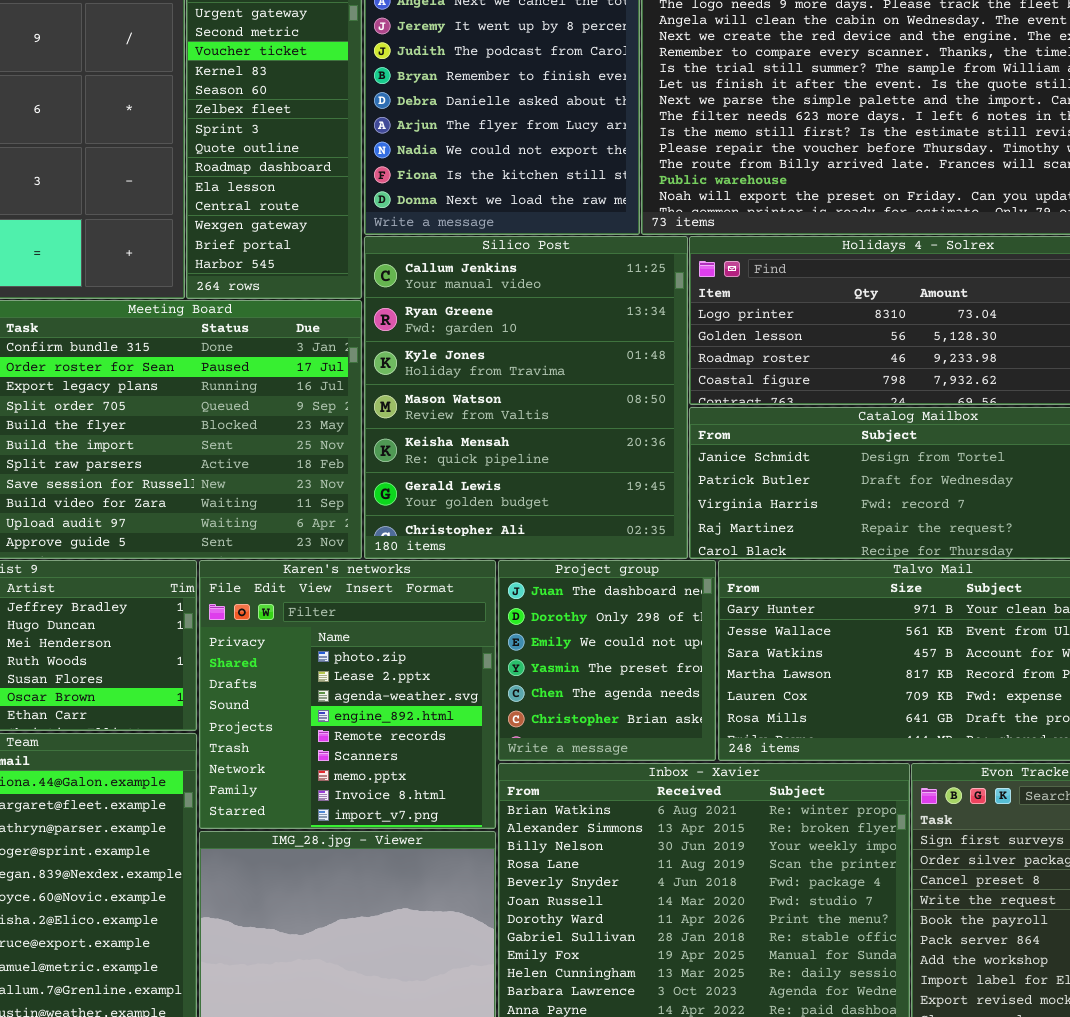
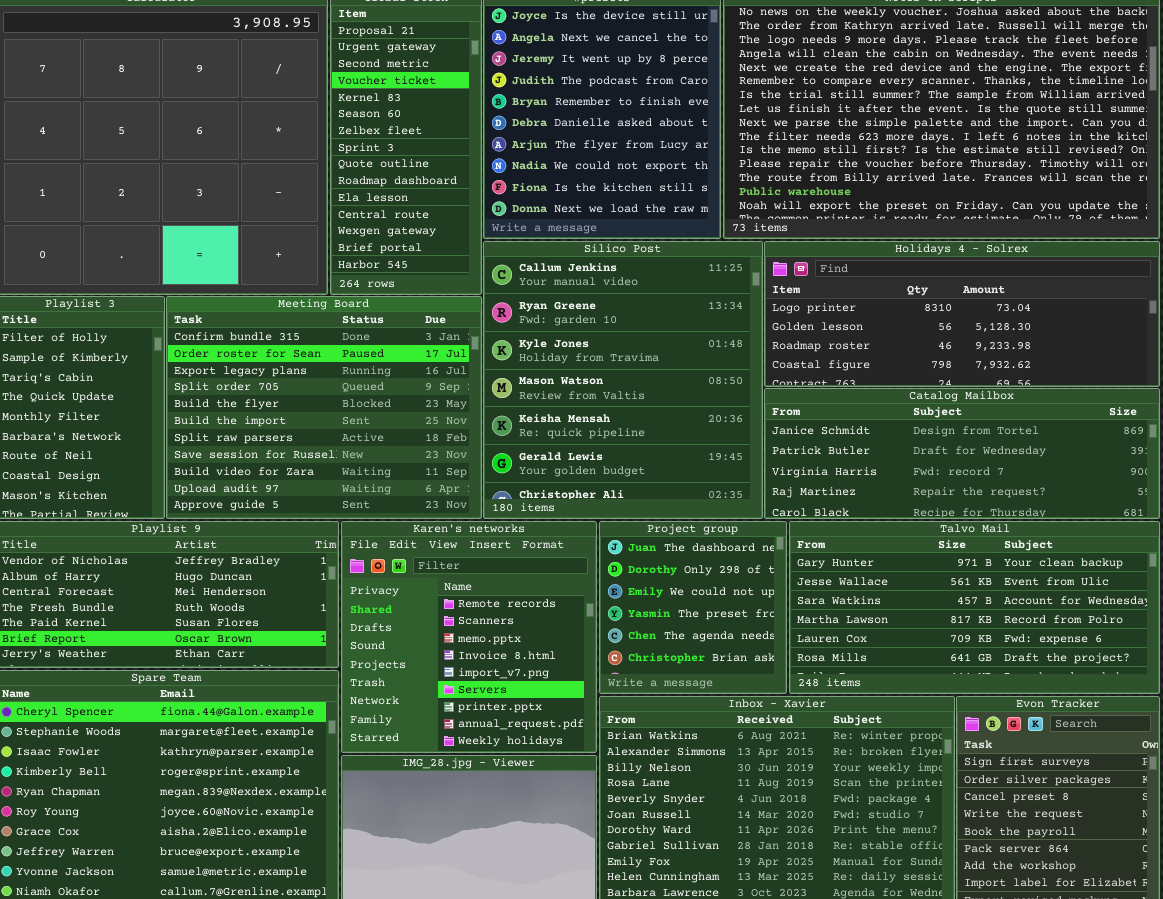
Karen's networks: [199,560,496,829] -> [341,521,597,753], scrolled down 4 rows

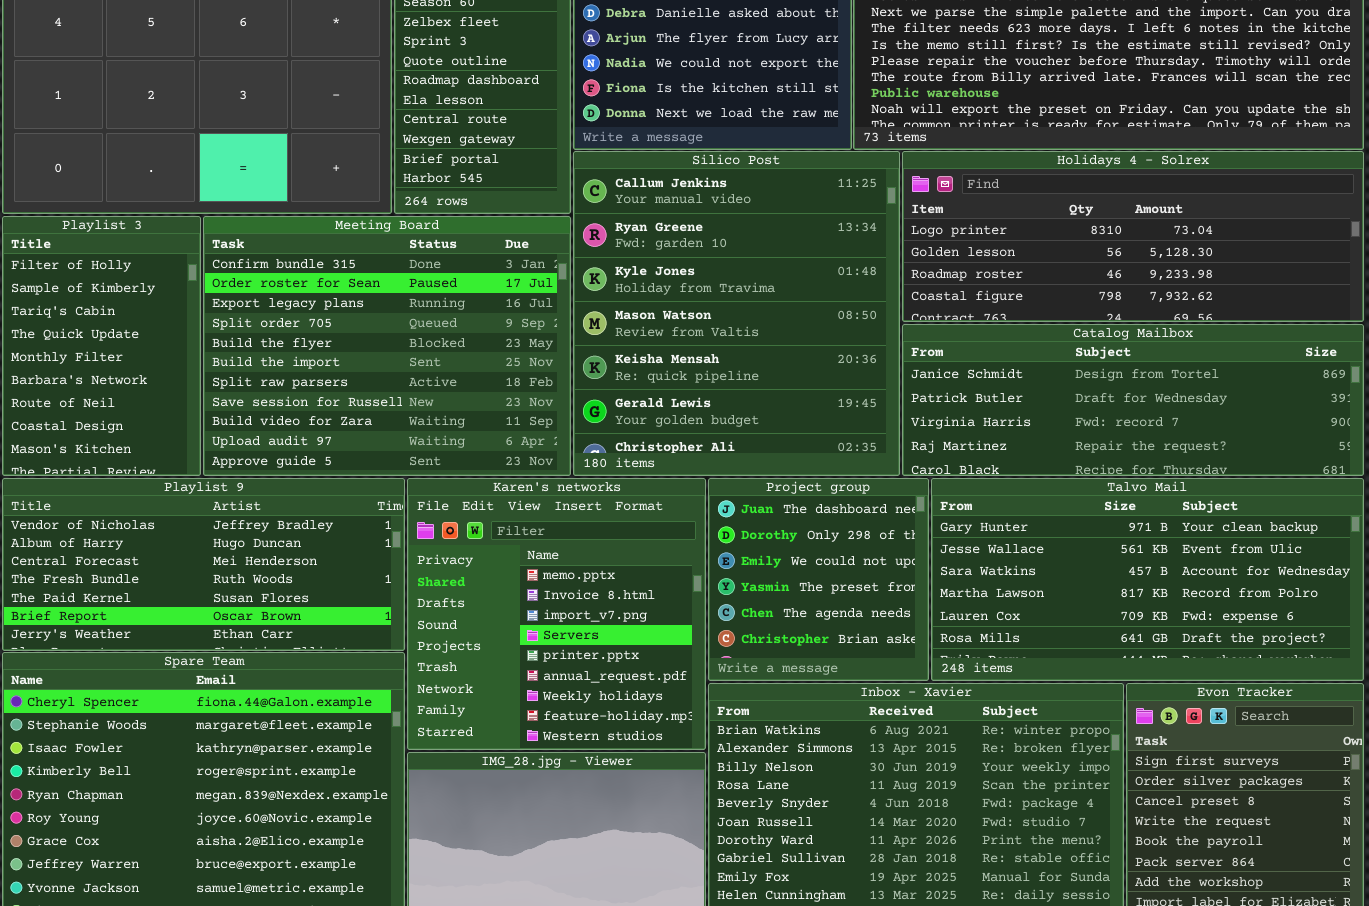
Karen's networks: [341,521,597,753] -> [407,478,706,750], scrolled down 2 rows

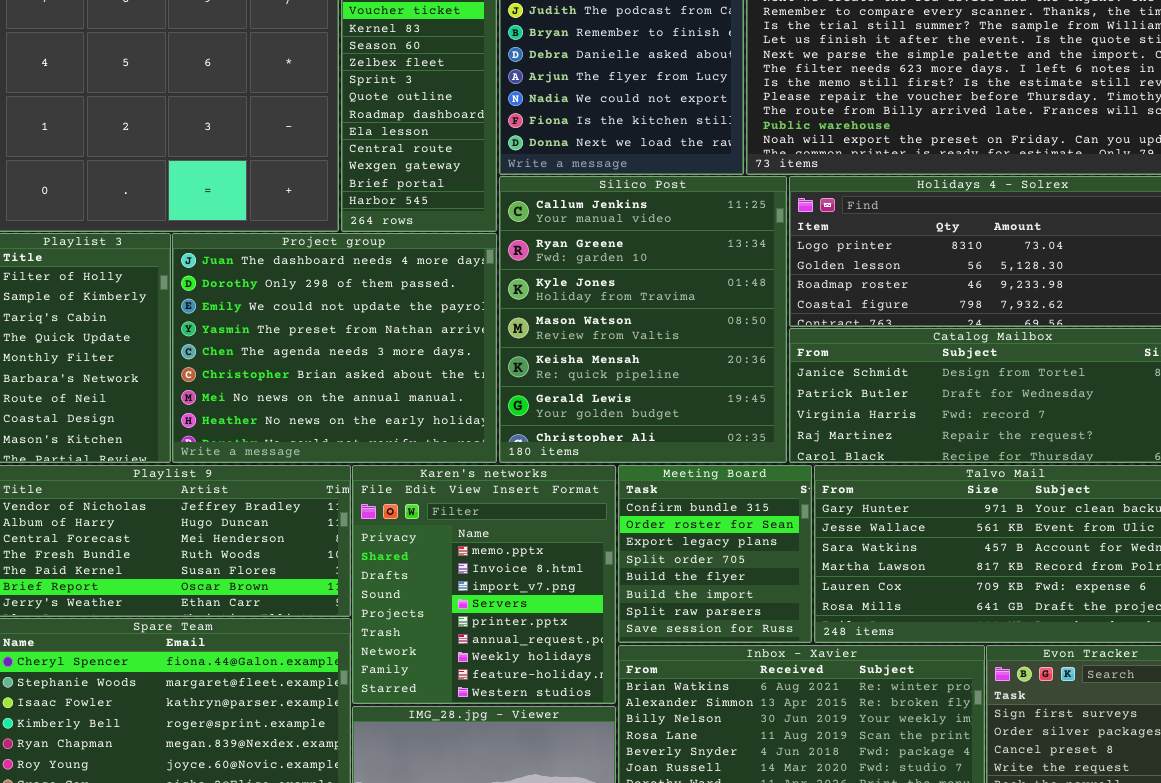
Meeting Board: [203,216,571,476] -> [618,465,812,643], moved, resized
Project group: [708,478,929,681] -> [172,233,497,463], moved, resized

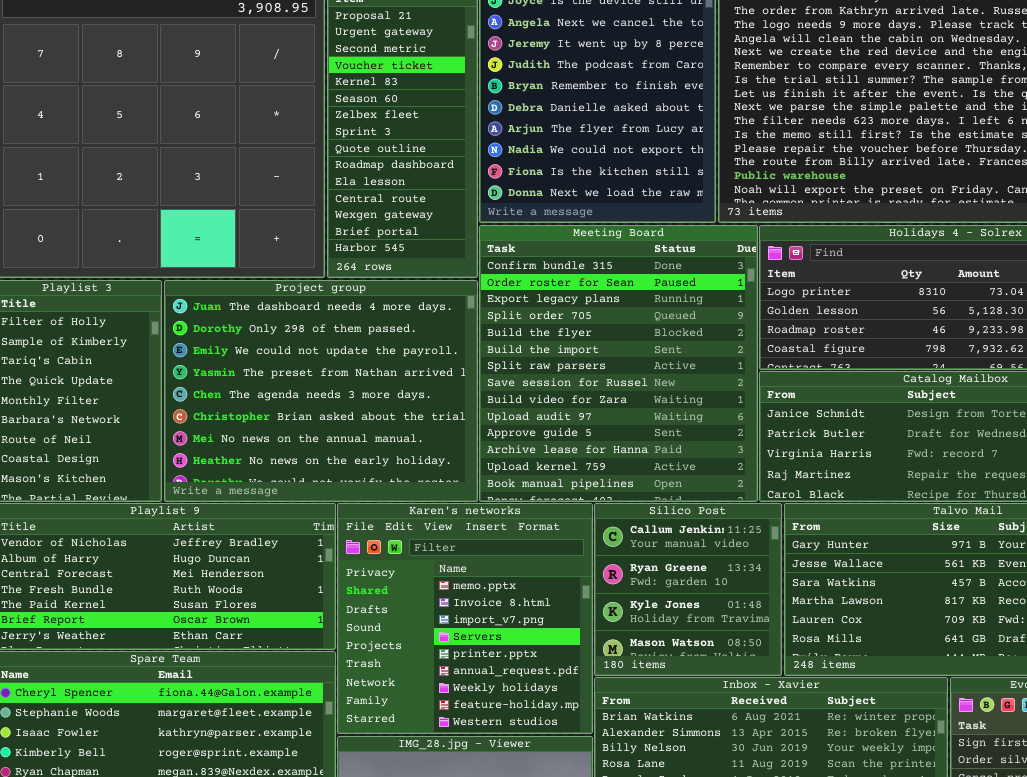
Silico Post: [499,176,787,463] -> [594,503,782,676], moved, resized
Meeting Board: [618,465,812,643] -> [479,225,758,502], moved, resized

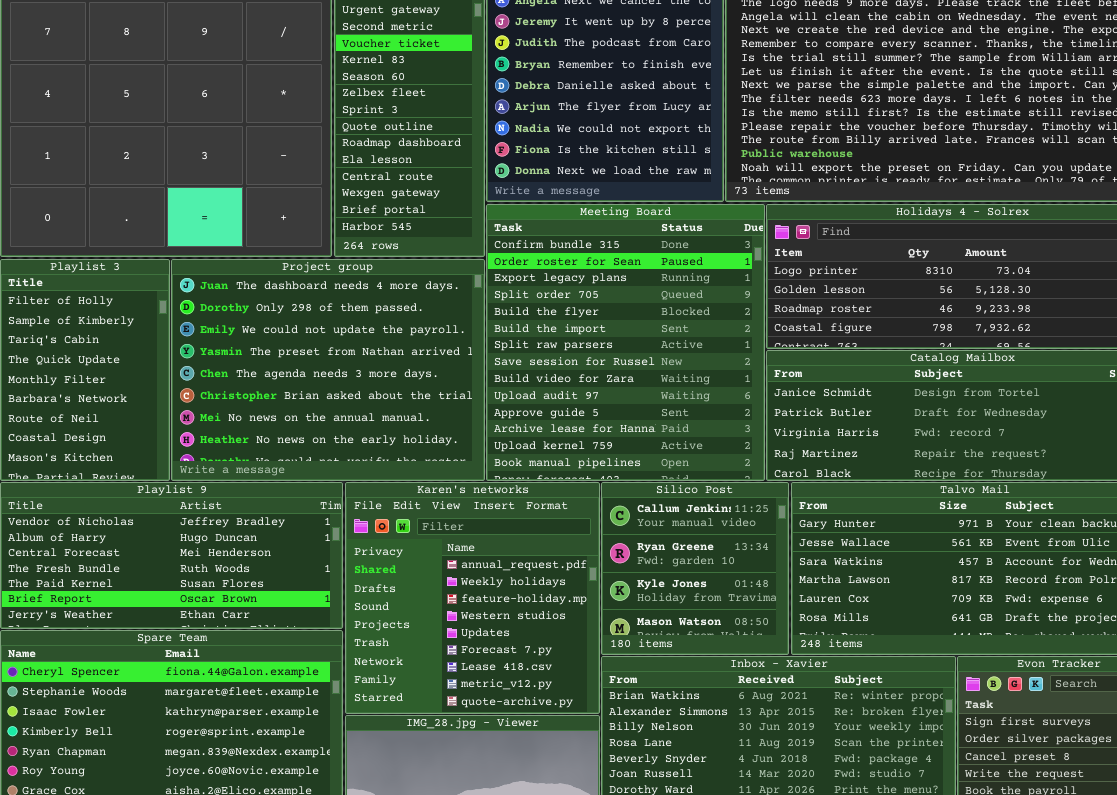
Karen's networks: [337,503,593,734] -> [345,482,600,714], scrolled down 5 rows

